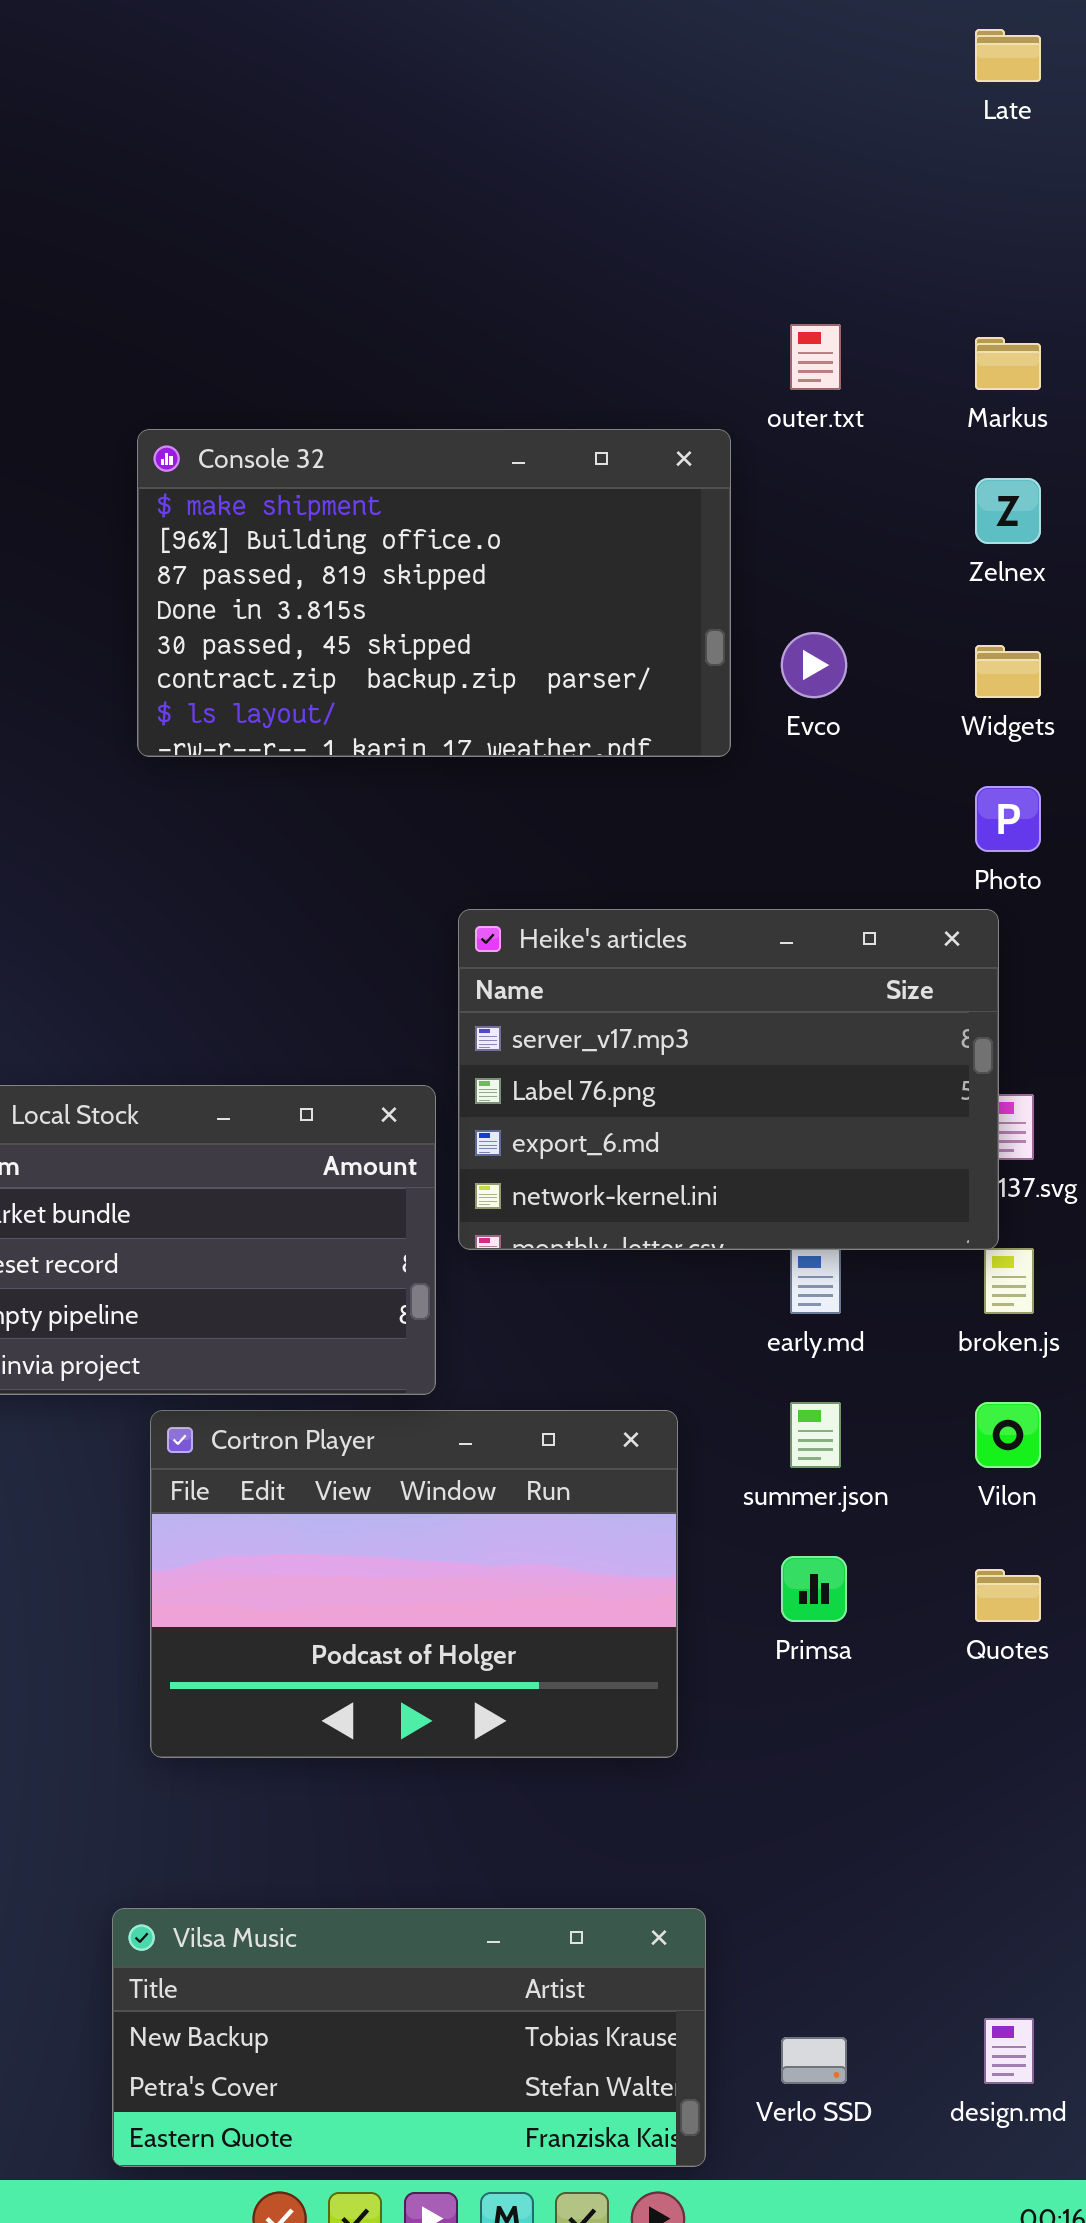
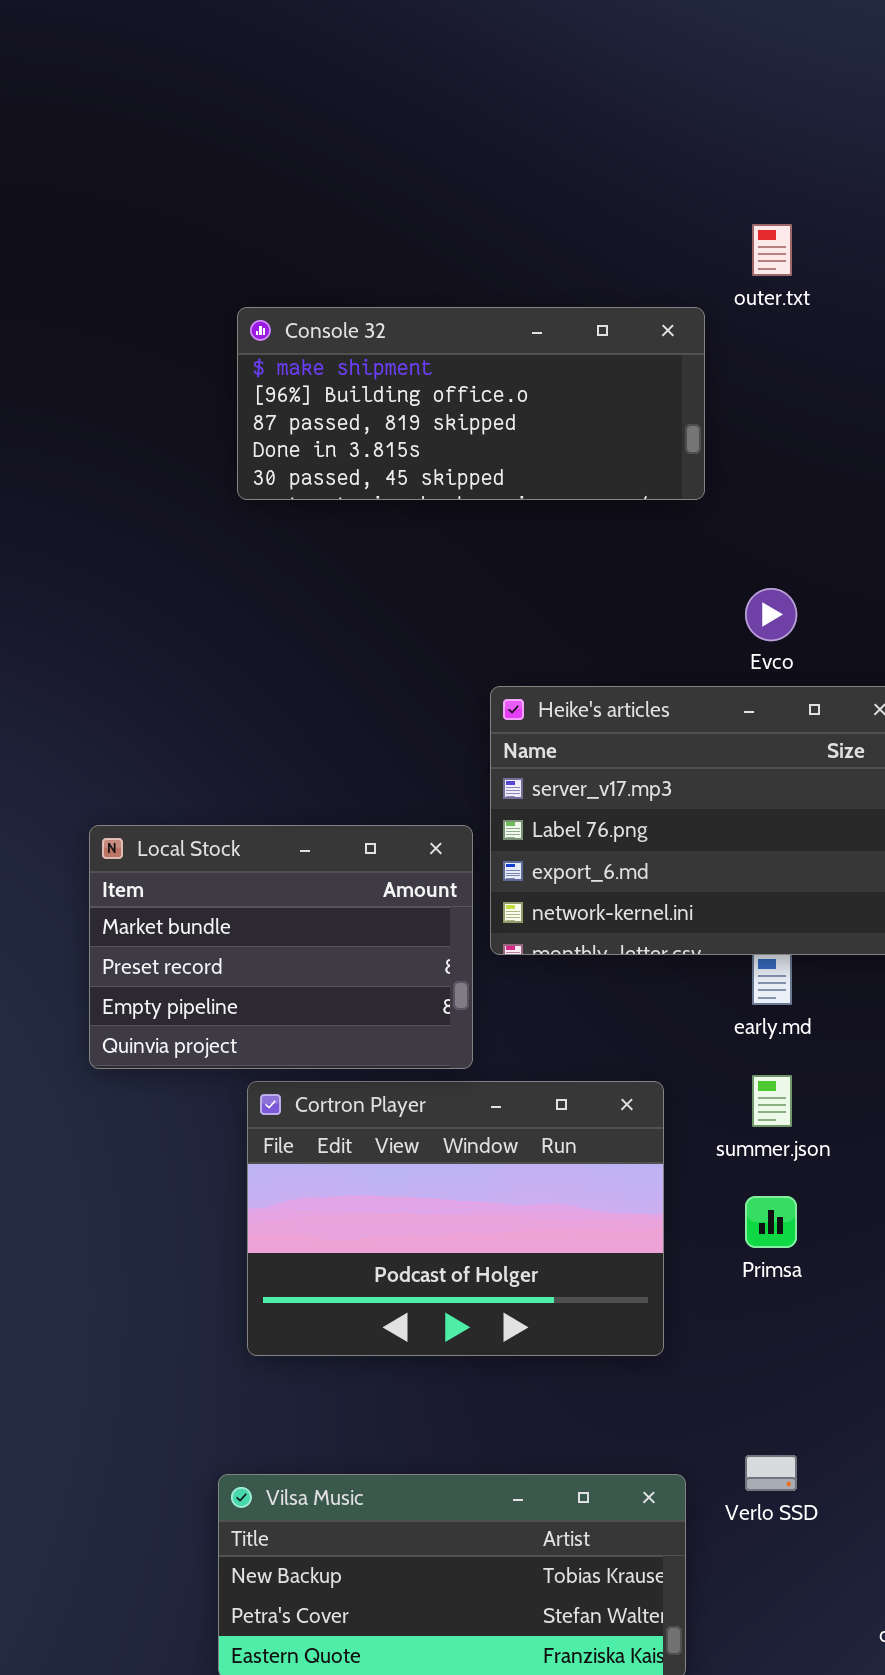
Console 32: [137,429,731,757] -> [237,307,705,500], resized
Evco: [781,632,847,698] -> [745,588,797,641], moved
Verlo SSD: [781,2037,847,2084] -> [745,1455,797,1491], moved

